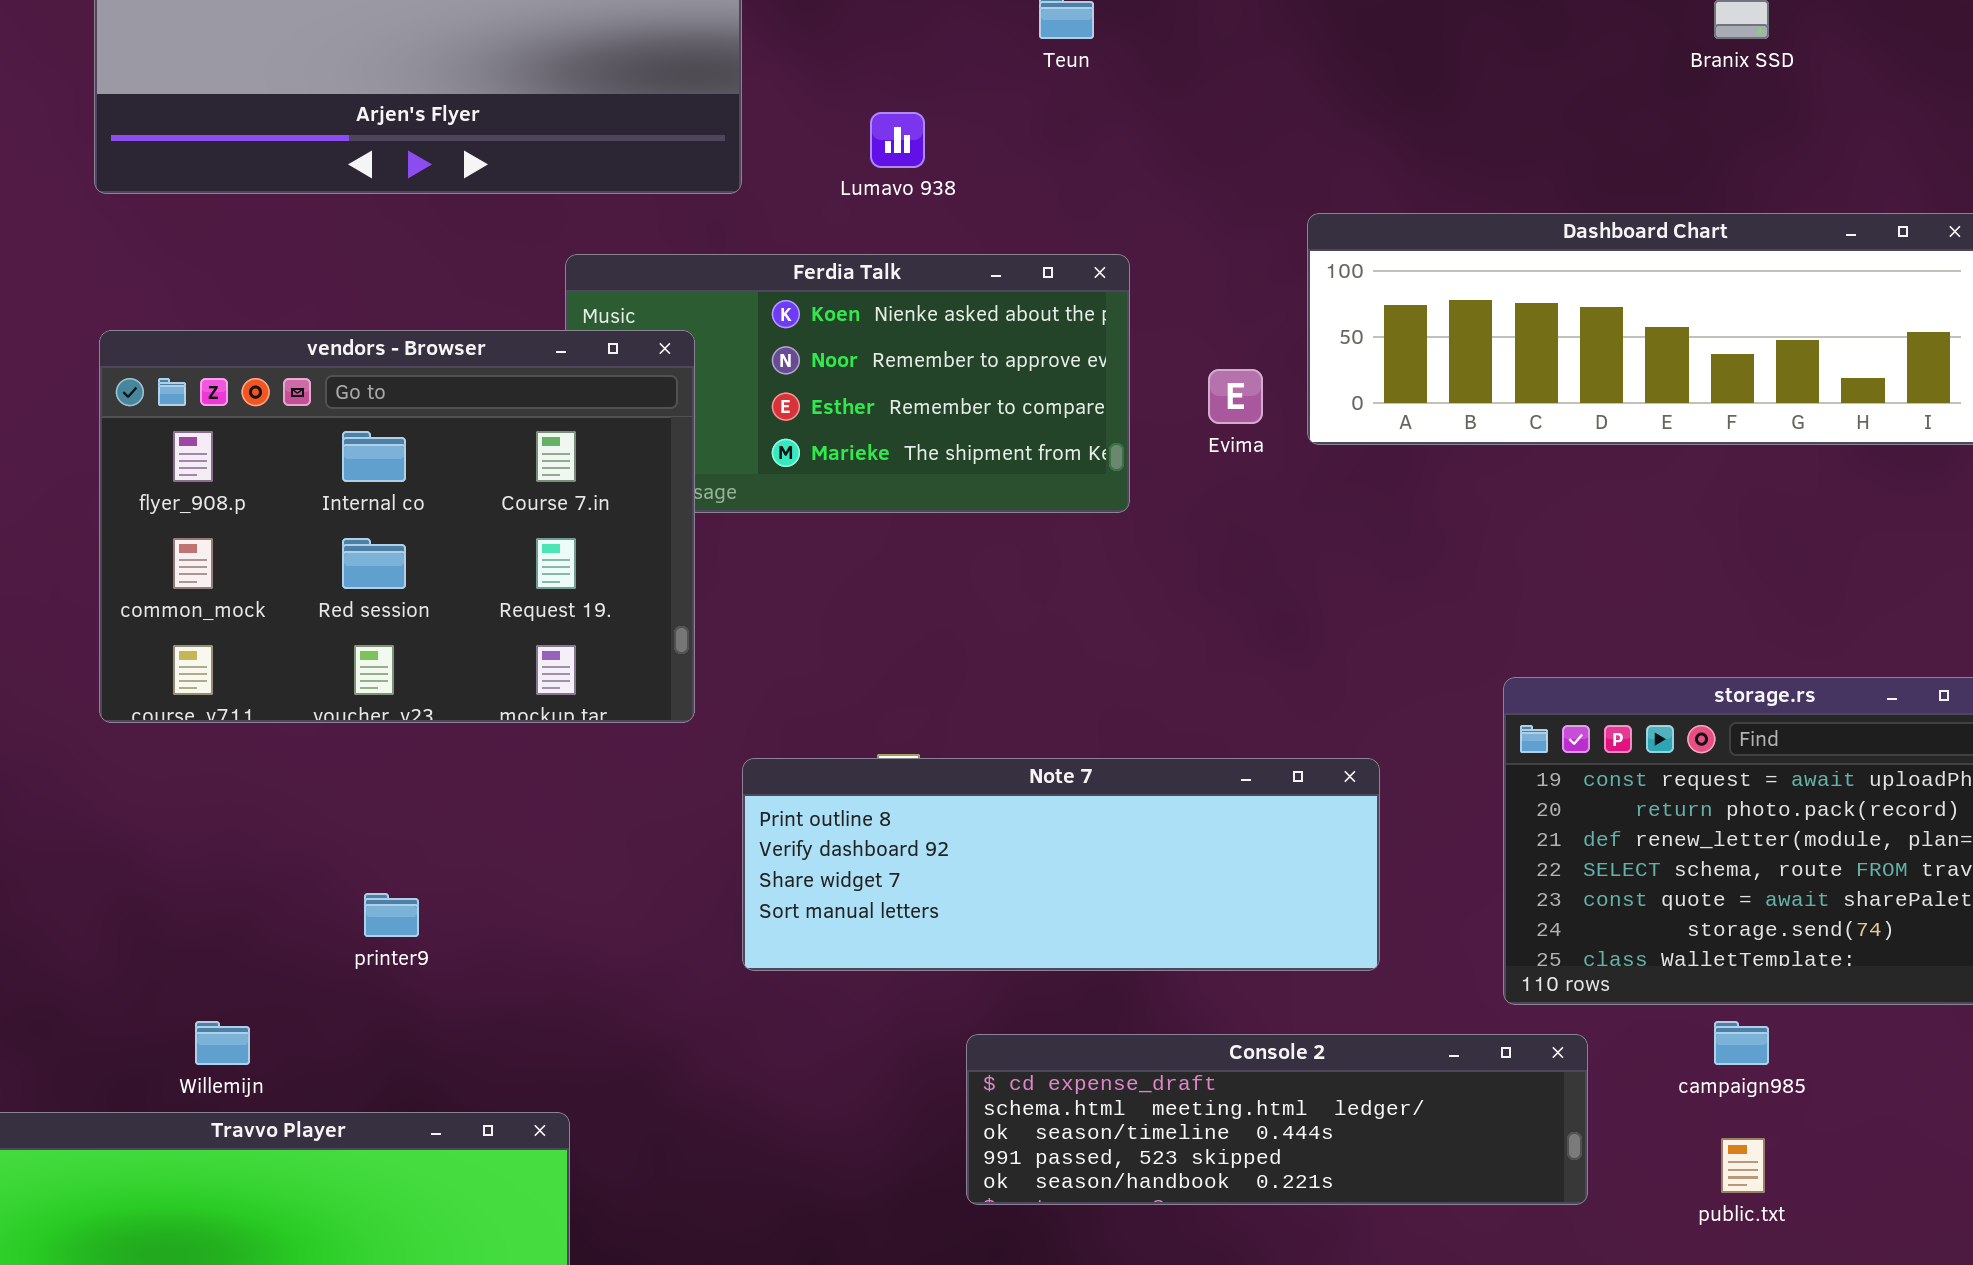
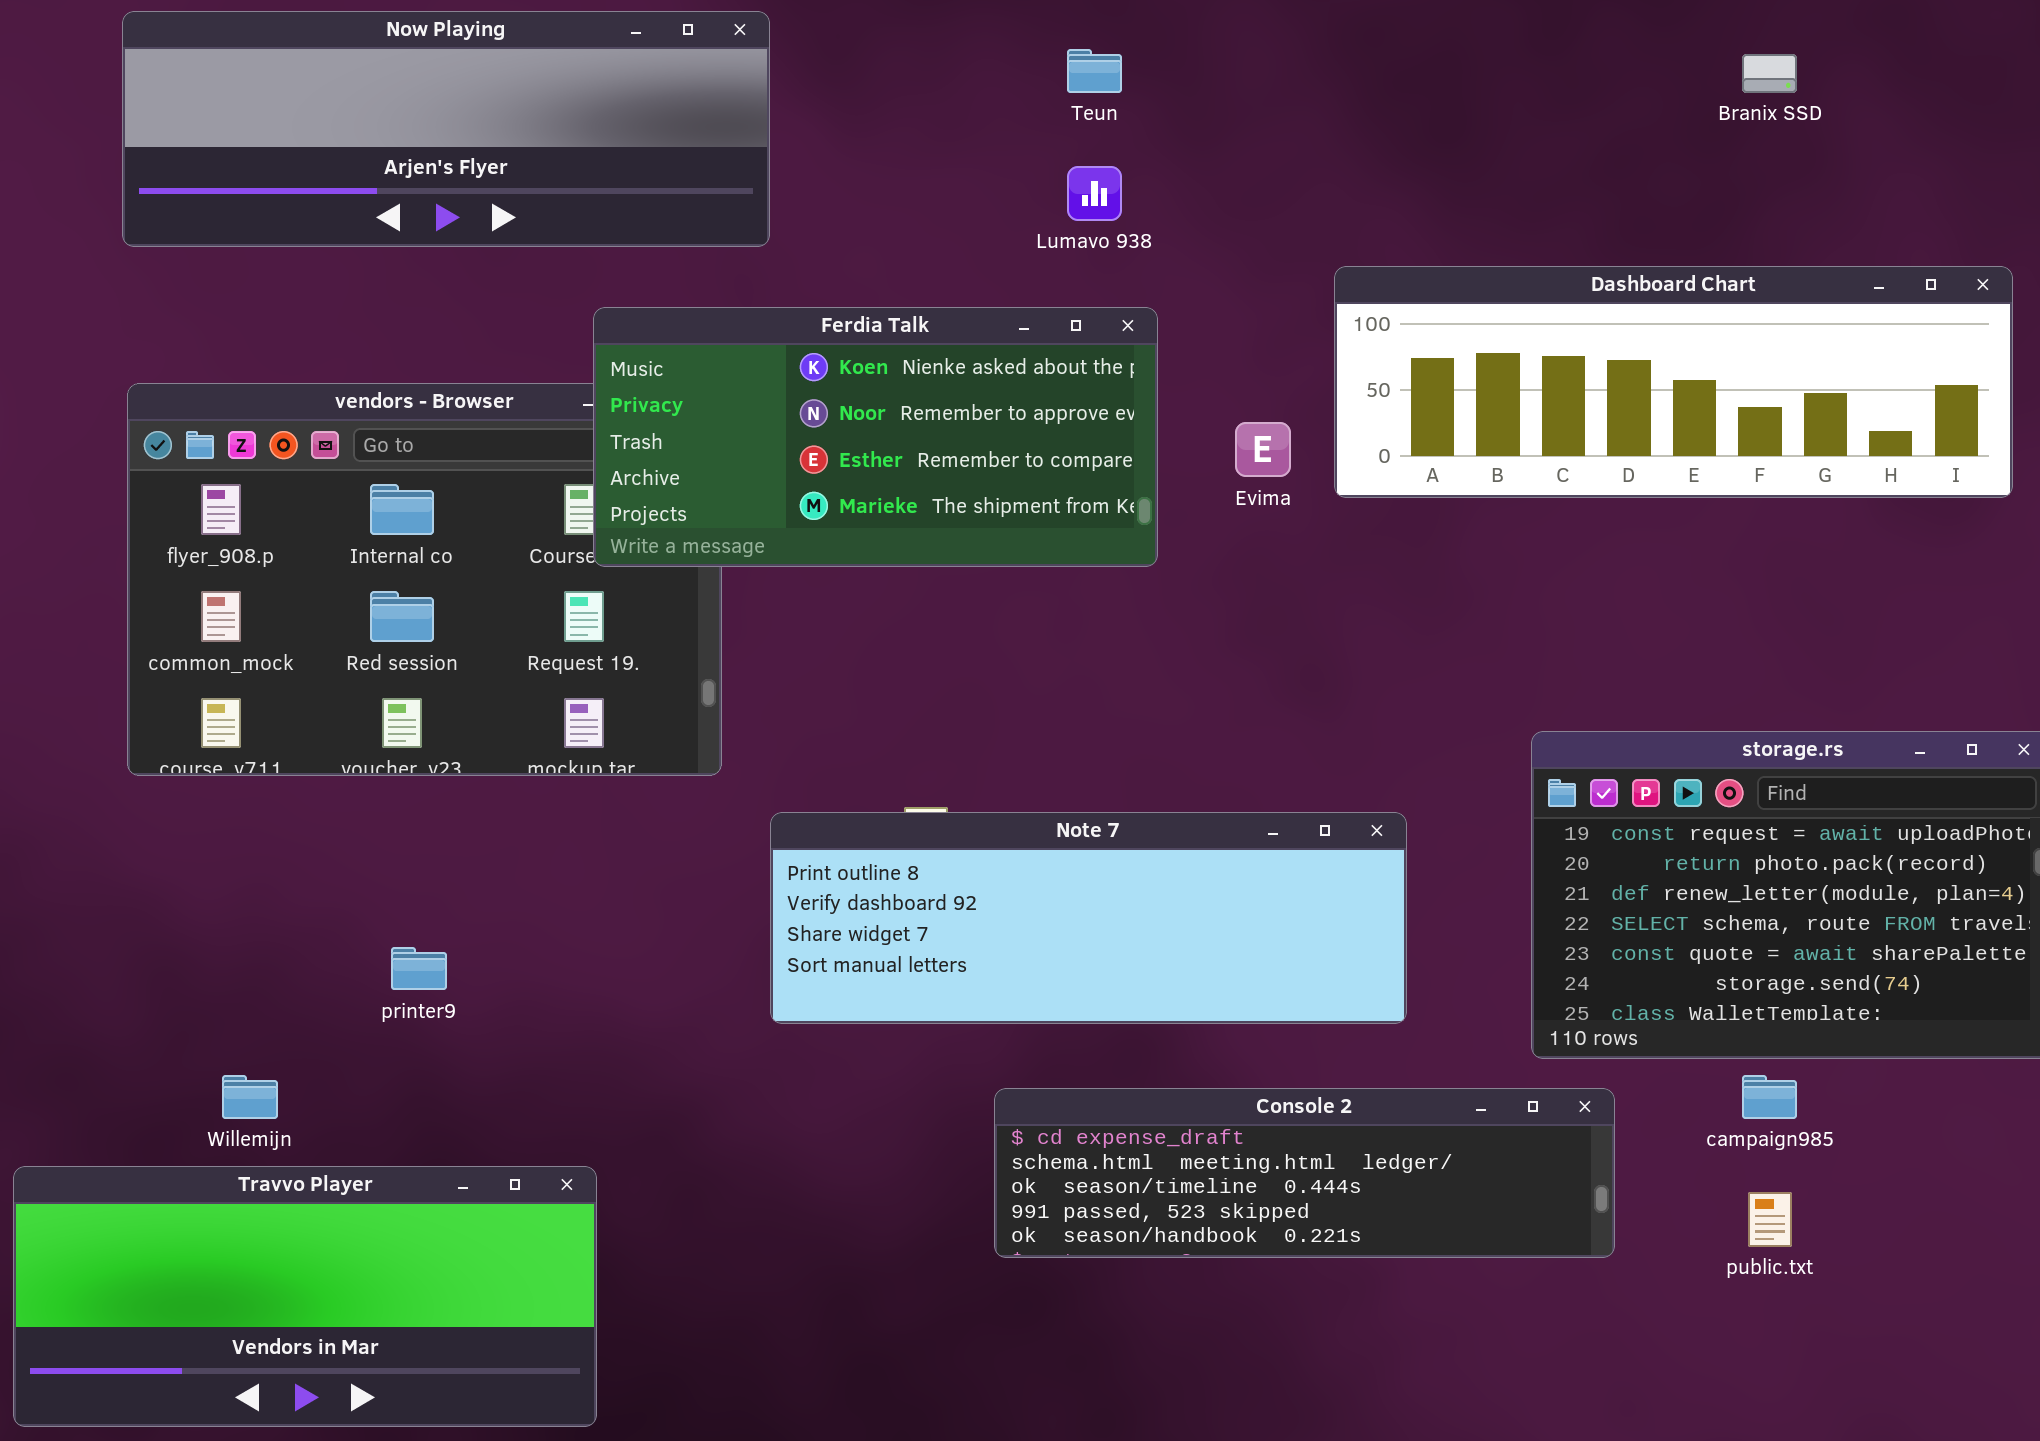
Lumavo 938: [870,112,925,168] -> [1067,166,1122,221], moved
Ferdia Talk: [565,254,1130,513] -> [593,307,1158,567], raised

